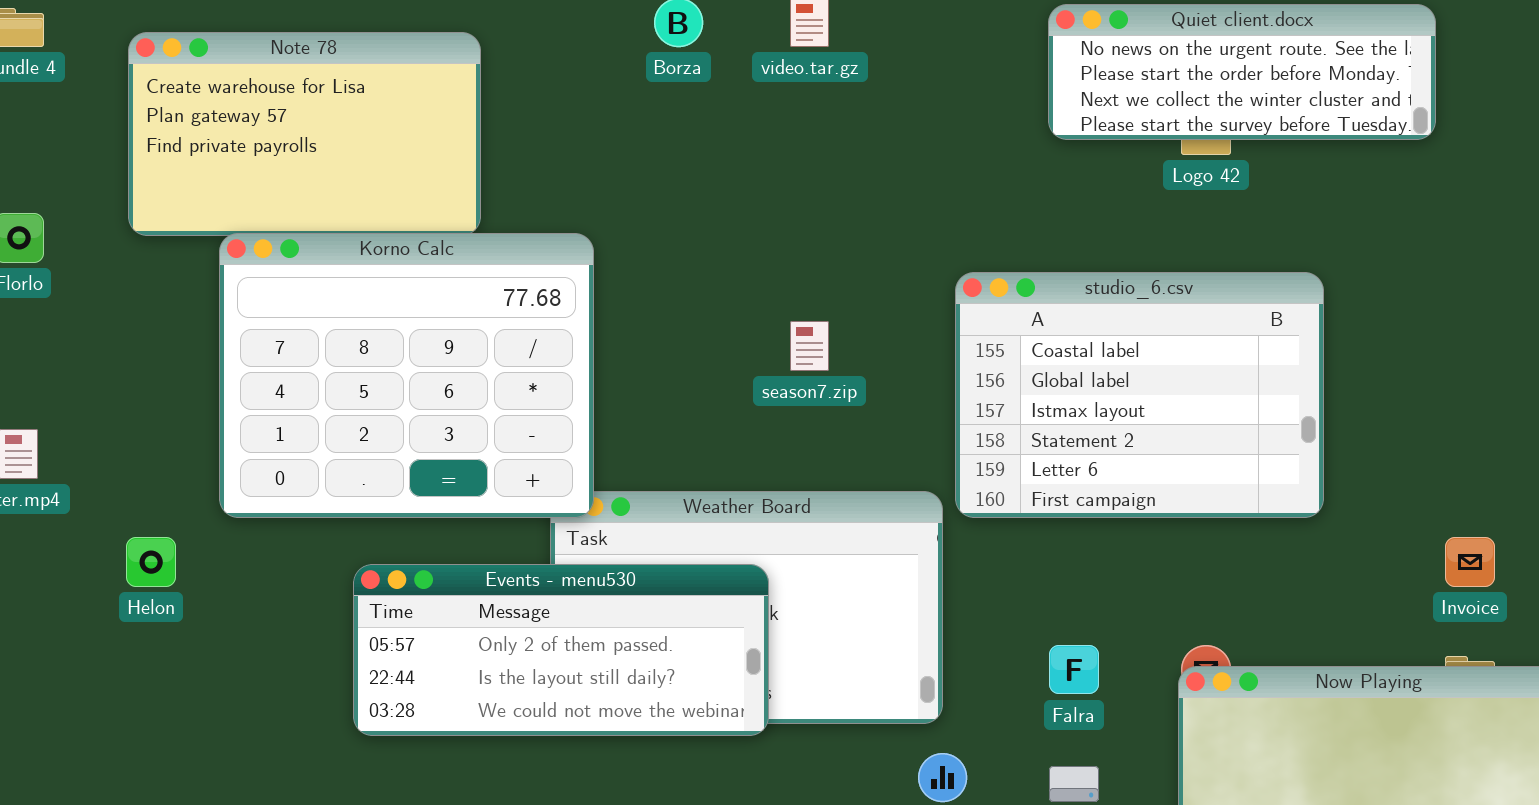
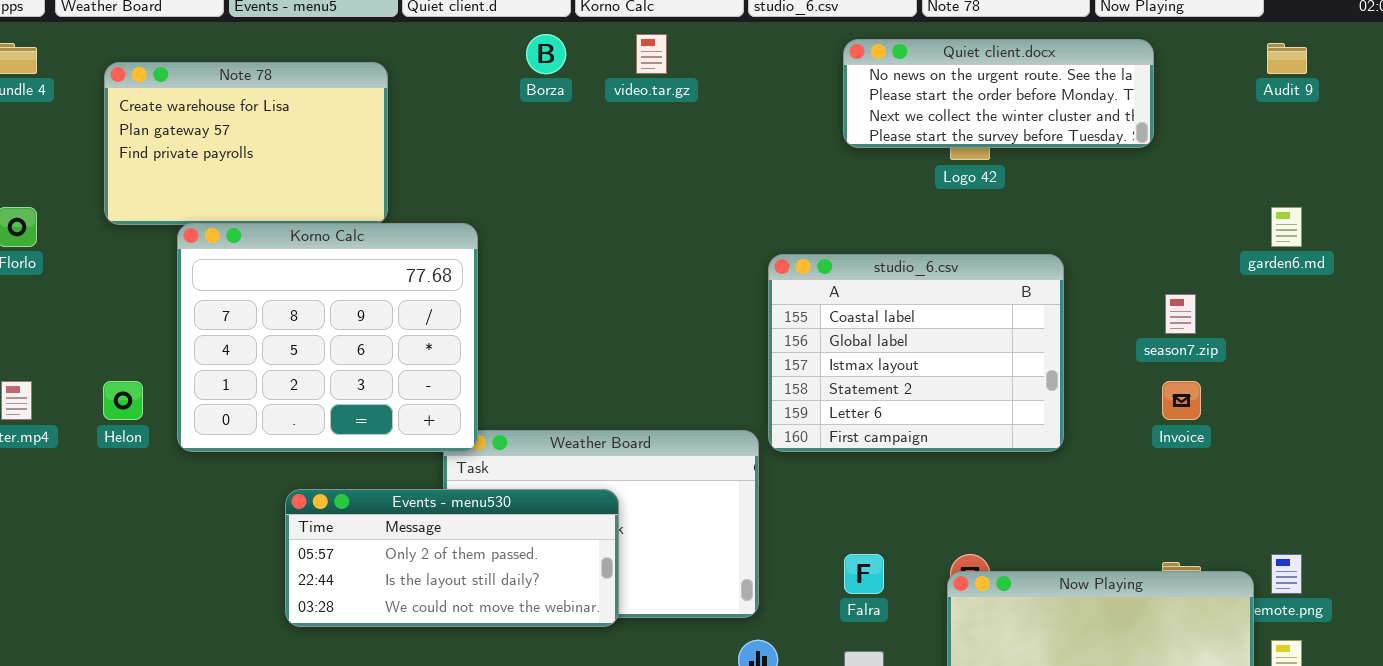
season7.zip: [790,321,829,371] -> [1165,294,1196,334], moved
Helon: [126,537,176,587] -> [103,381,143,420], moved
Invoice: [1445,537,1495,587] -> [1162,381,1201,420], moved

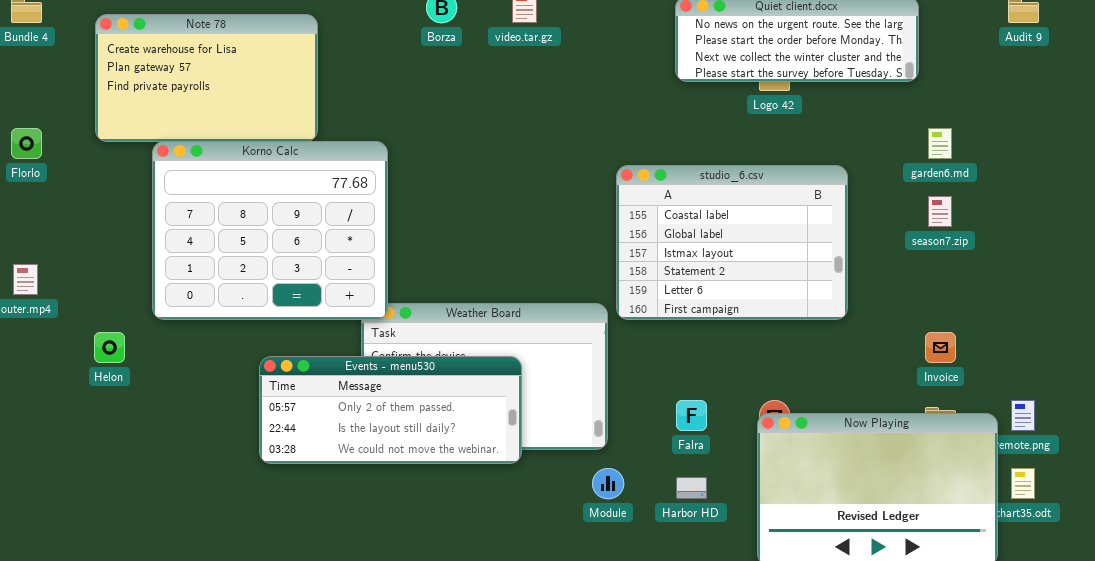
garden6.md: [1271,207,1302,247] -> [928,128,952,159], moved
Helon: [103,381,143,420] -> [94,332,125,363], moved
Invoice: [1162,381,1201,420] -> [925,332,956,363], moved
Events - menu530: [285,489,619,627] -> [259,356,522,464], moved

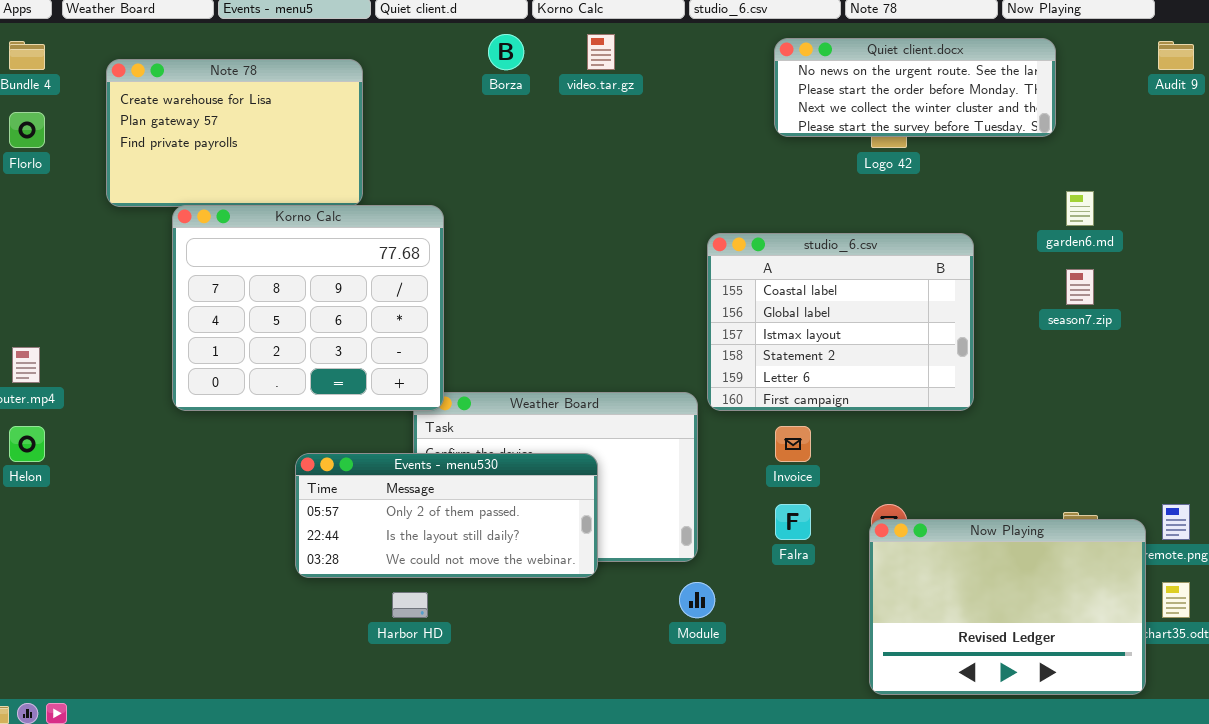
Florlo: [11,128,42,159] -> [9,112,45,148], moved
Helon: [94,332,125,363] -> [9,426,45,462], moved
Invoice: [925,332,956,363] -> [775,426,811,462], moved
Harbor HD: [676,477,707,499] -> [392,592,428,618], moved

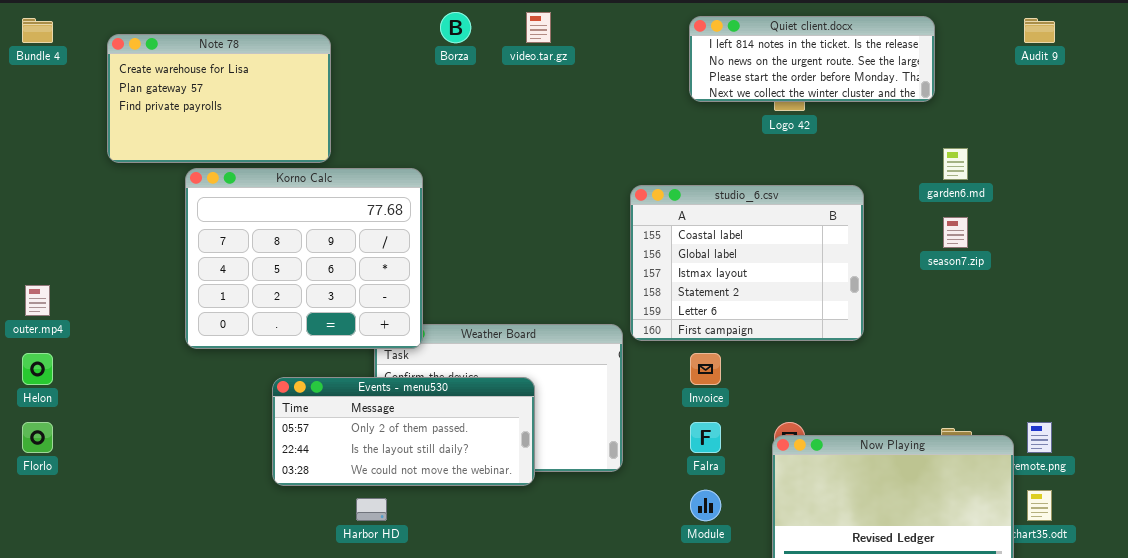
Quiet client.docx: [774,38,1056,137] -> [689,16,935,102], scrolled up 1 row
Florlo: [9,112,45,148] -> [22,422,53,453], moved
Korno Calc: [172,205,444,411] -> [185,168,423,349], moved
Module: [679,582,715,618] -> [690,490,721,521], moved

